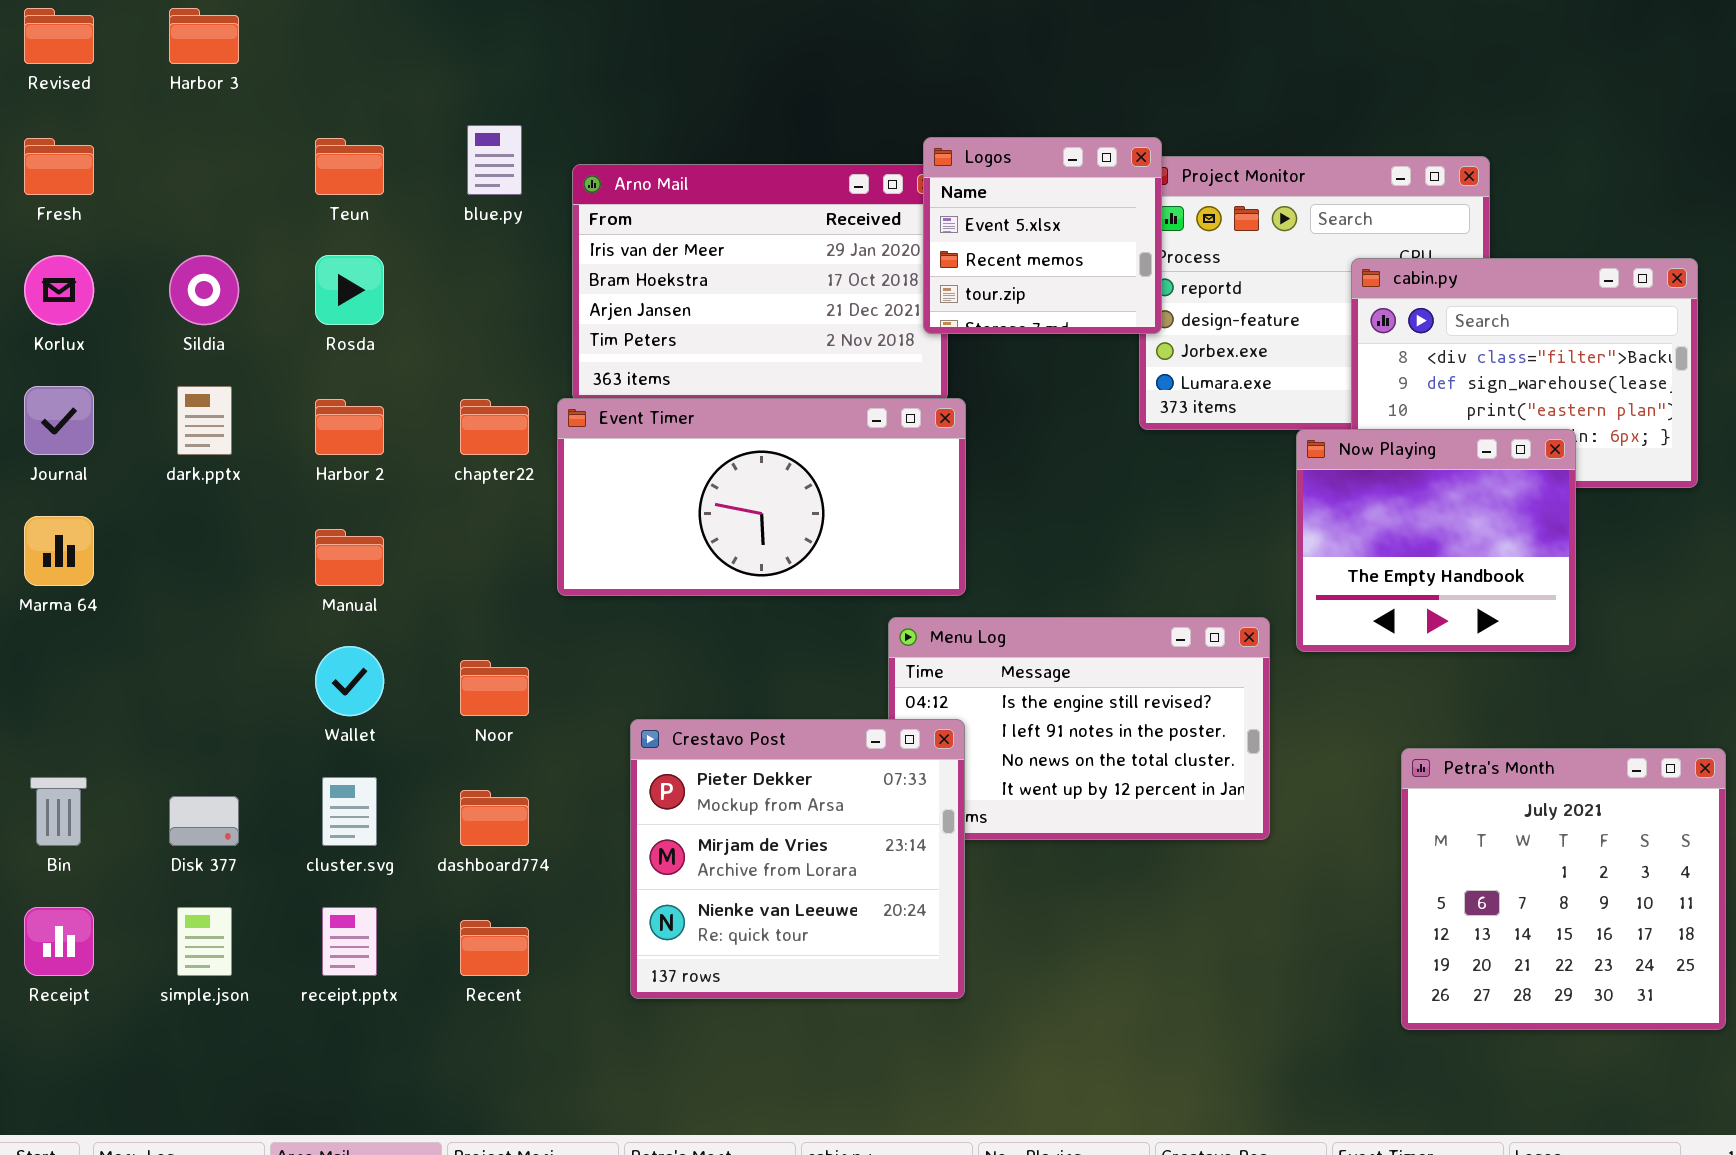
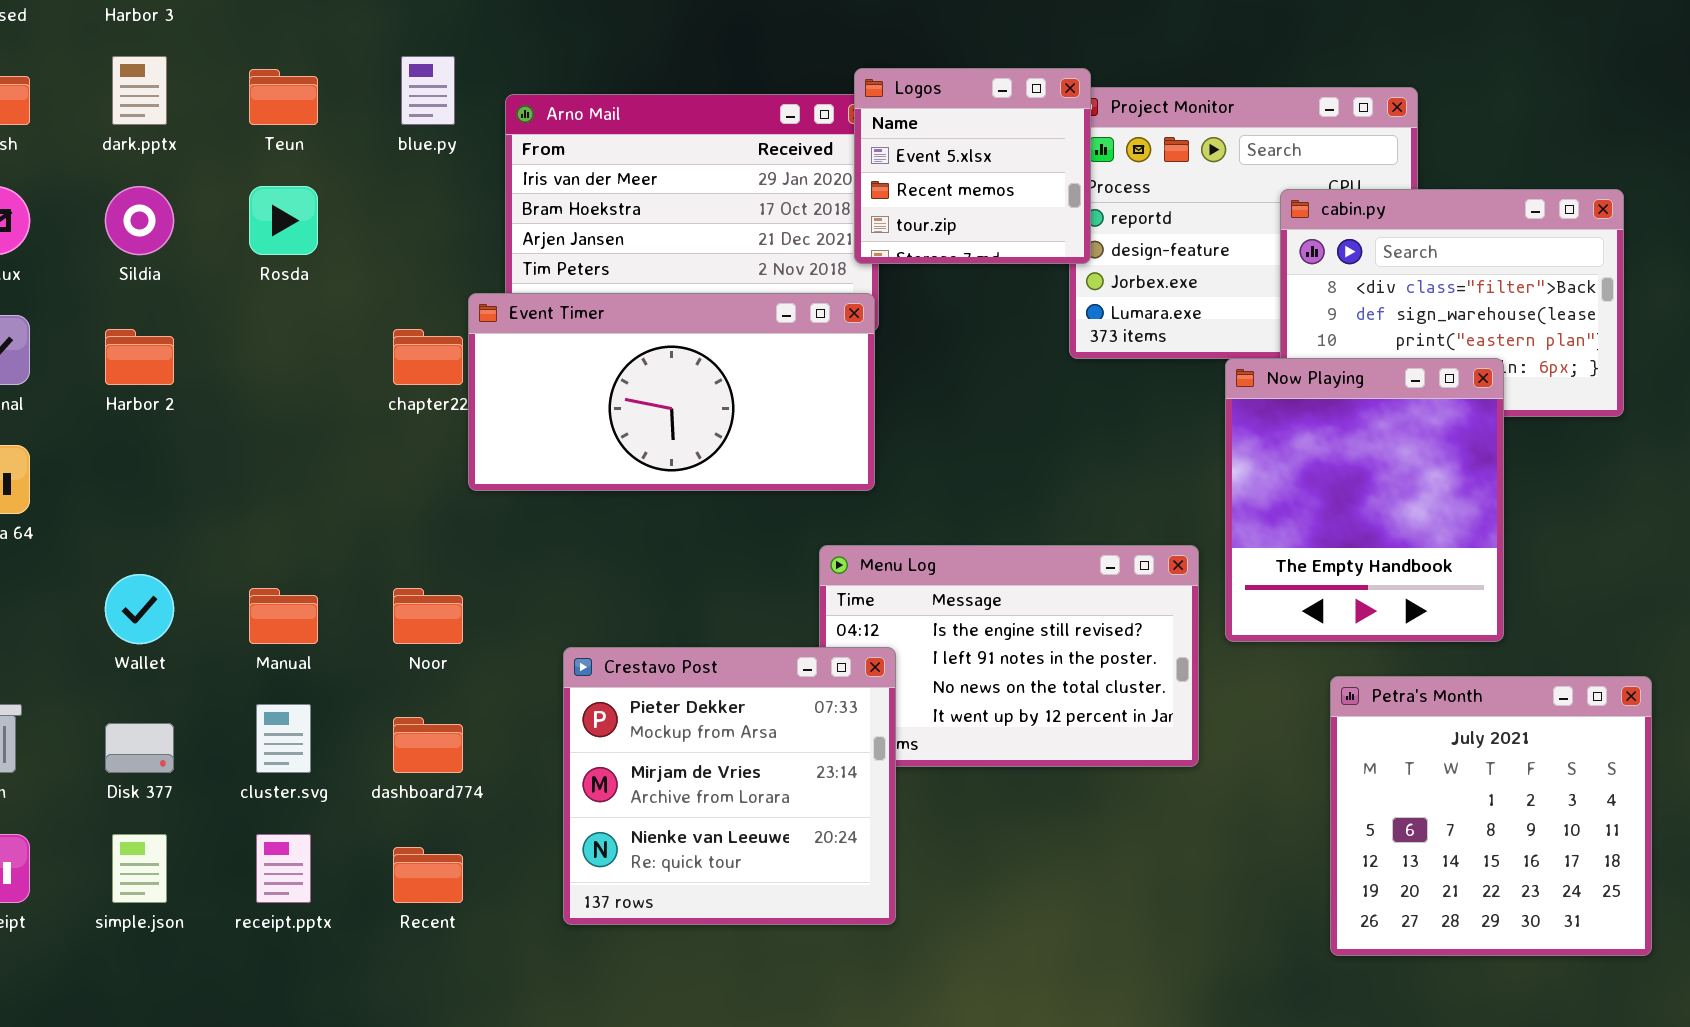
dark.pptx: [177,386,232,455] -> [112,56,167,125], moved
Event Timer: [557,398,966,596] -> [468,293,875,491], moved
Harbor 2: [315,399,384,455] -> [105,329,174,385], moved
Now Playing: [1296,429,1576,652] -> [1225,358,1504,642], resized
Manual: [315,529,384,586] -> [249,588,318,644], moved
Wallet: [315,646,384,716] -> [105,574,174,644], moved

